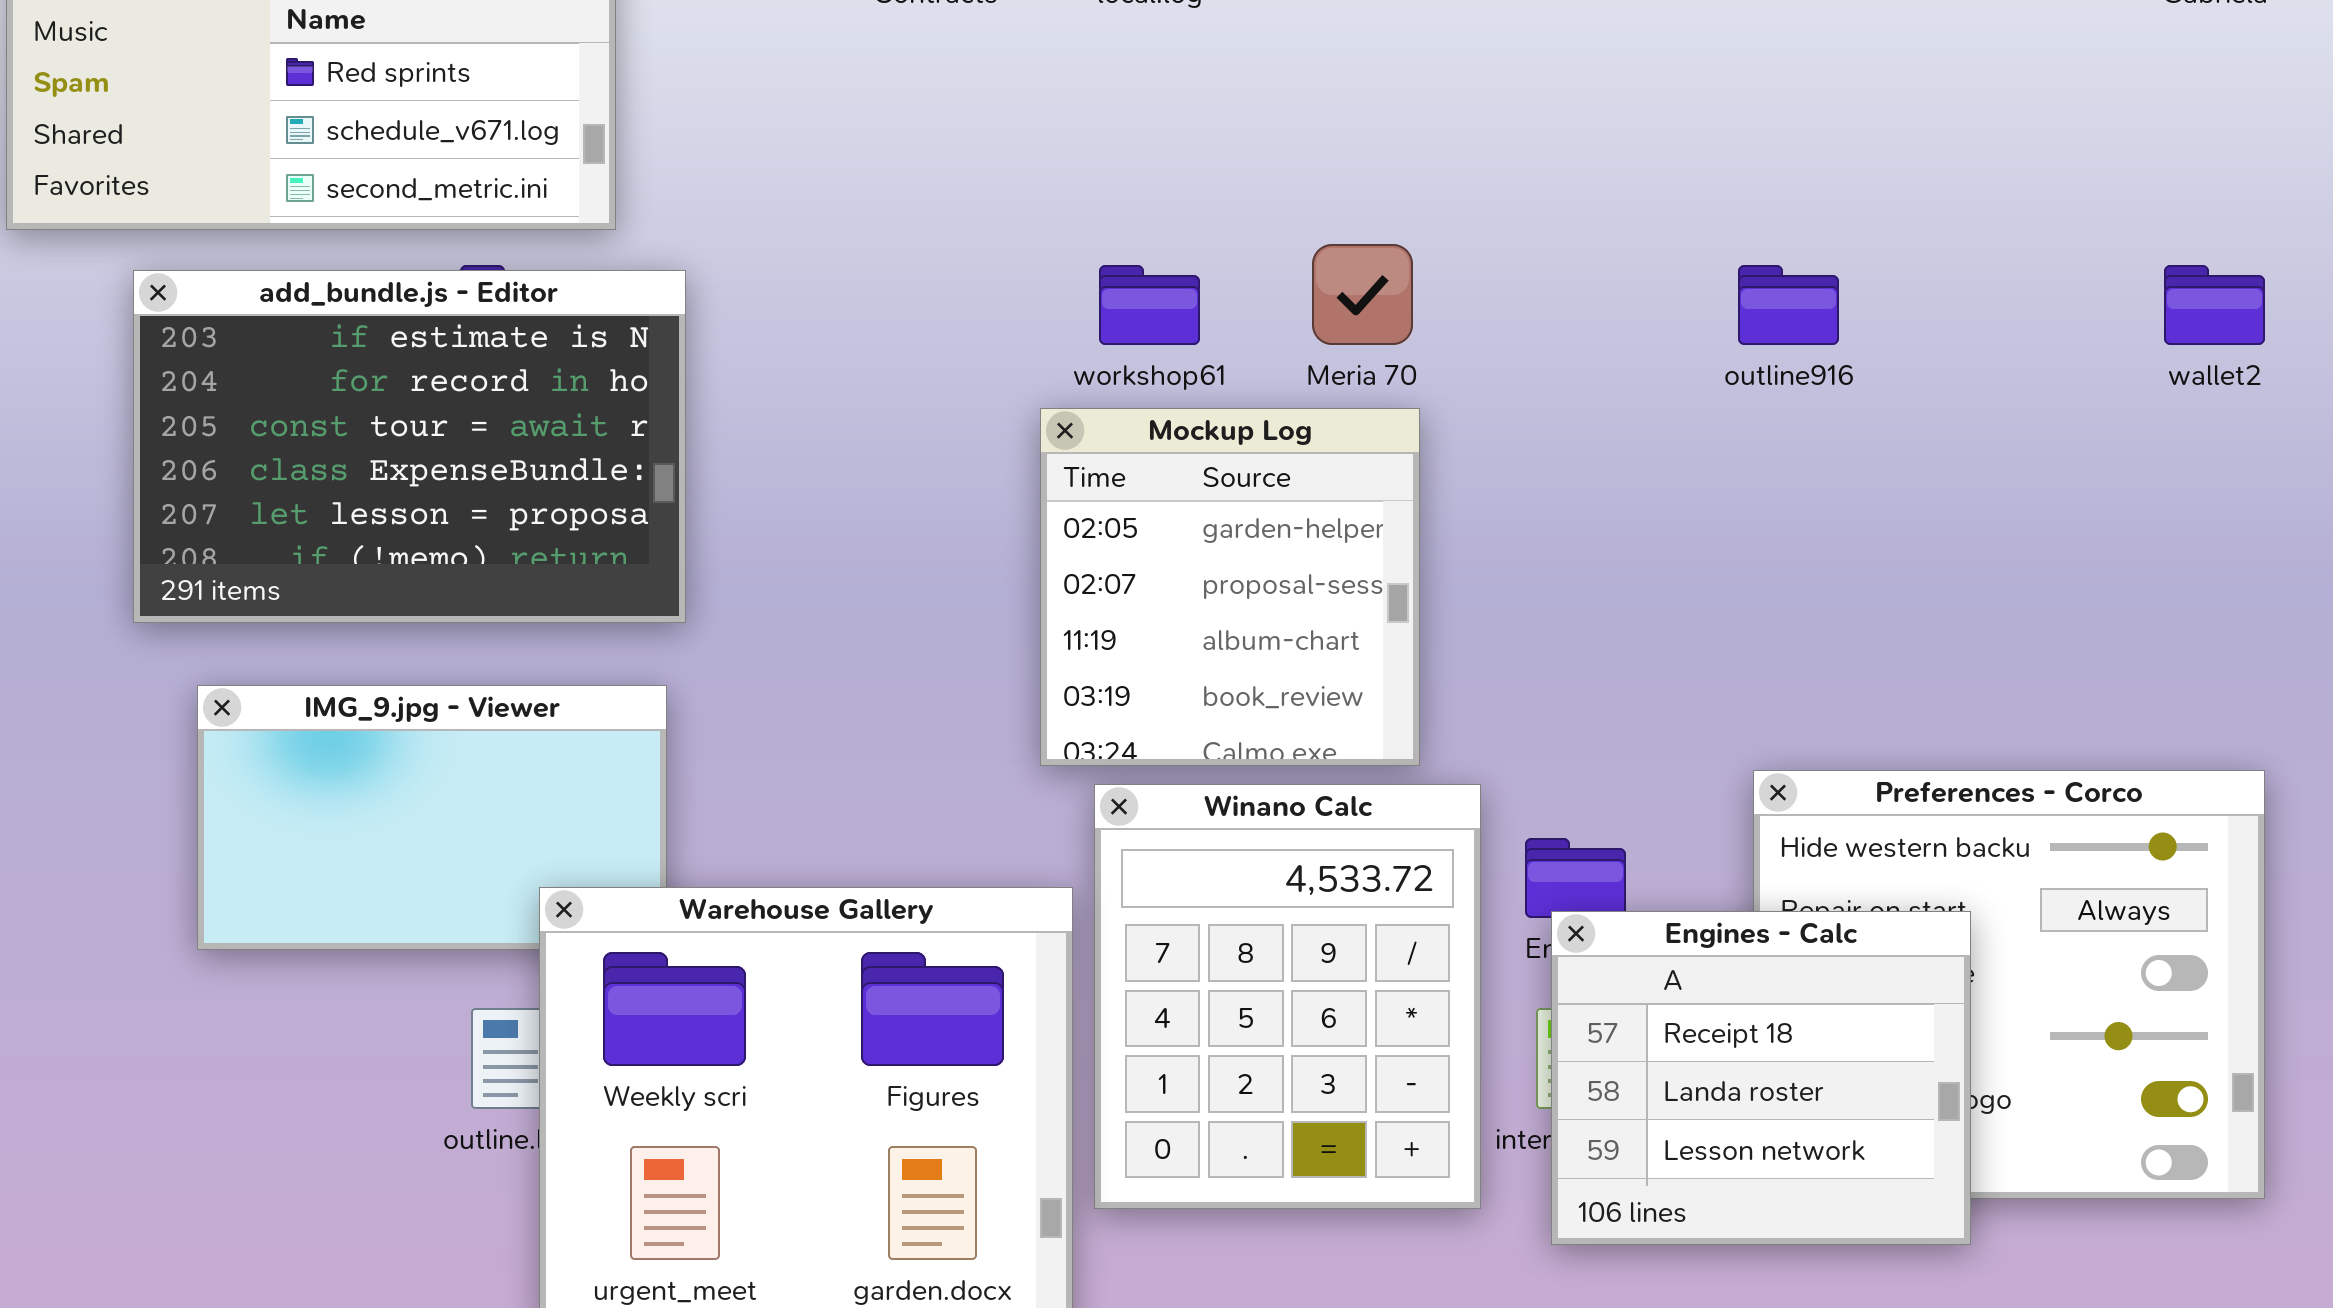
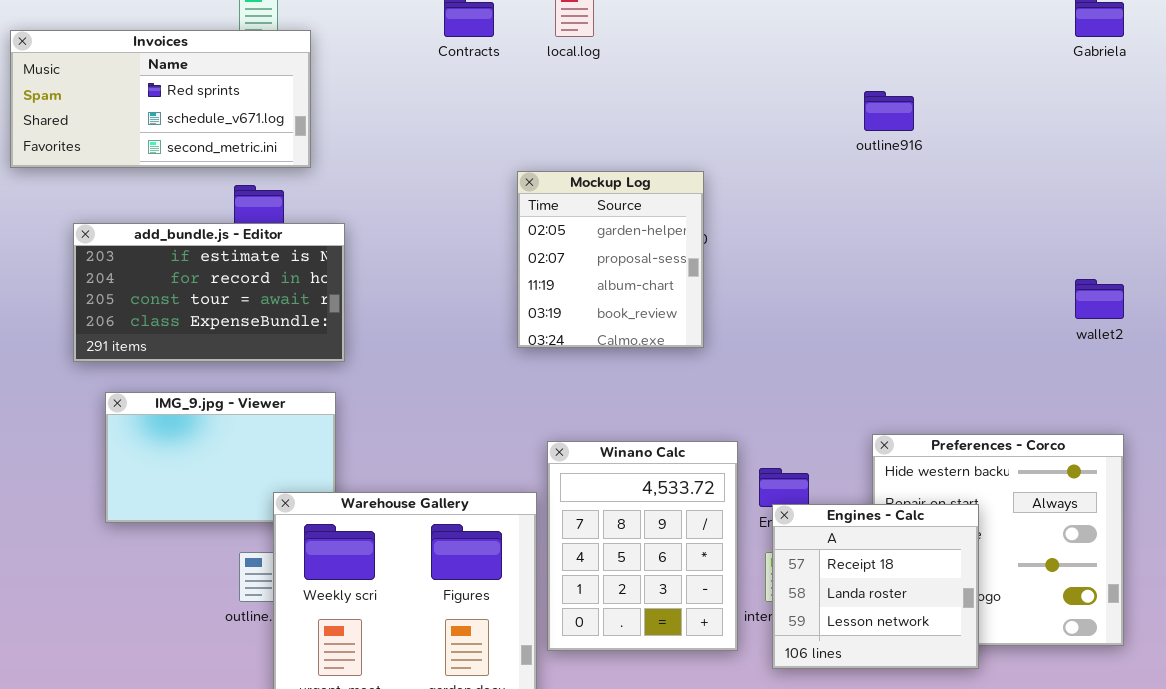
outline916: [1738,265,1839,345] -> [864,91,914,131], moved
wallet2: [2164,265,2265,345] -> [1075,279,1124,319], moved
add_bundle.js - Editor: [133,270,686,623] -> [73,223,345,362], resized
Mockup Log: [1040,408,1420,766] -> [517,171,704,348], moved

